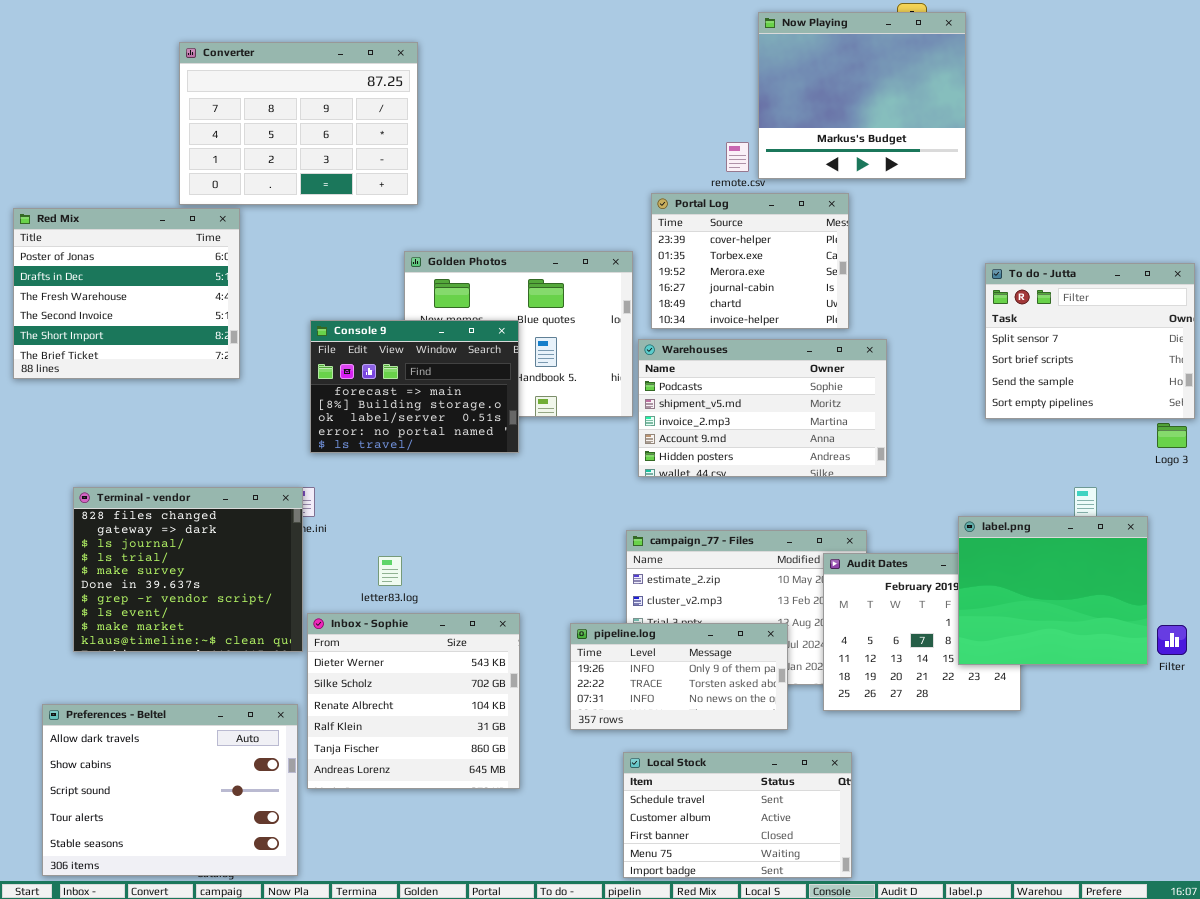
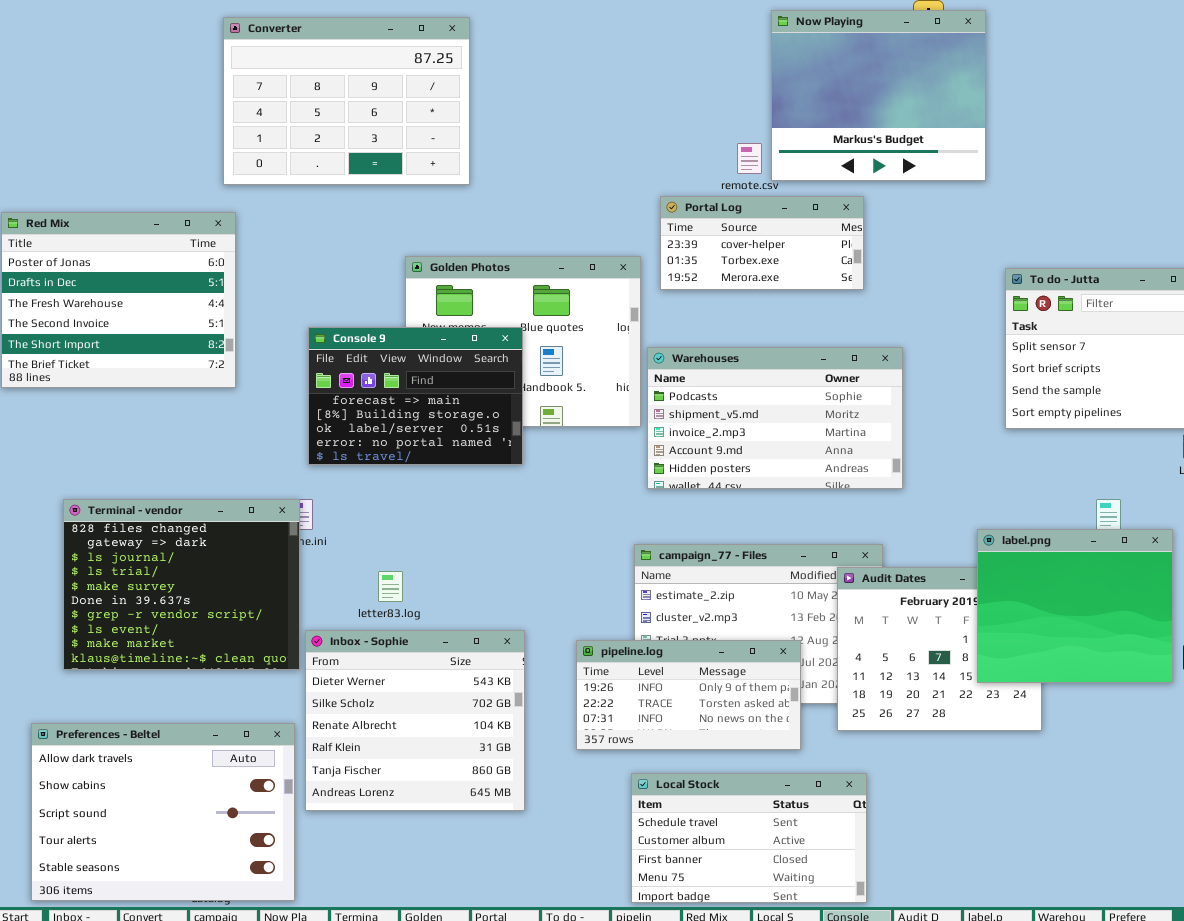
Converter: [179,42,418,205] -> [223,17,470,185], moved
Portal Log: [651,193,849,329] -> [660,196,864,290], resized

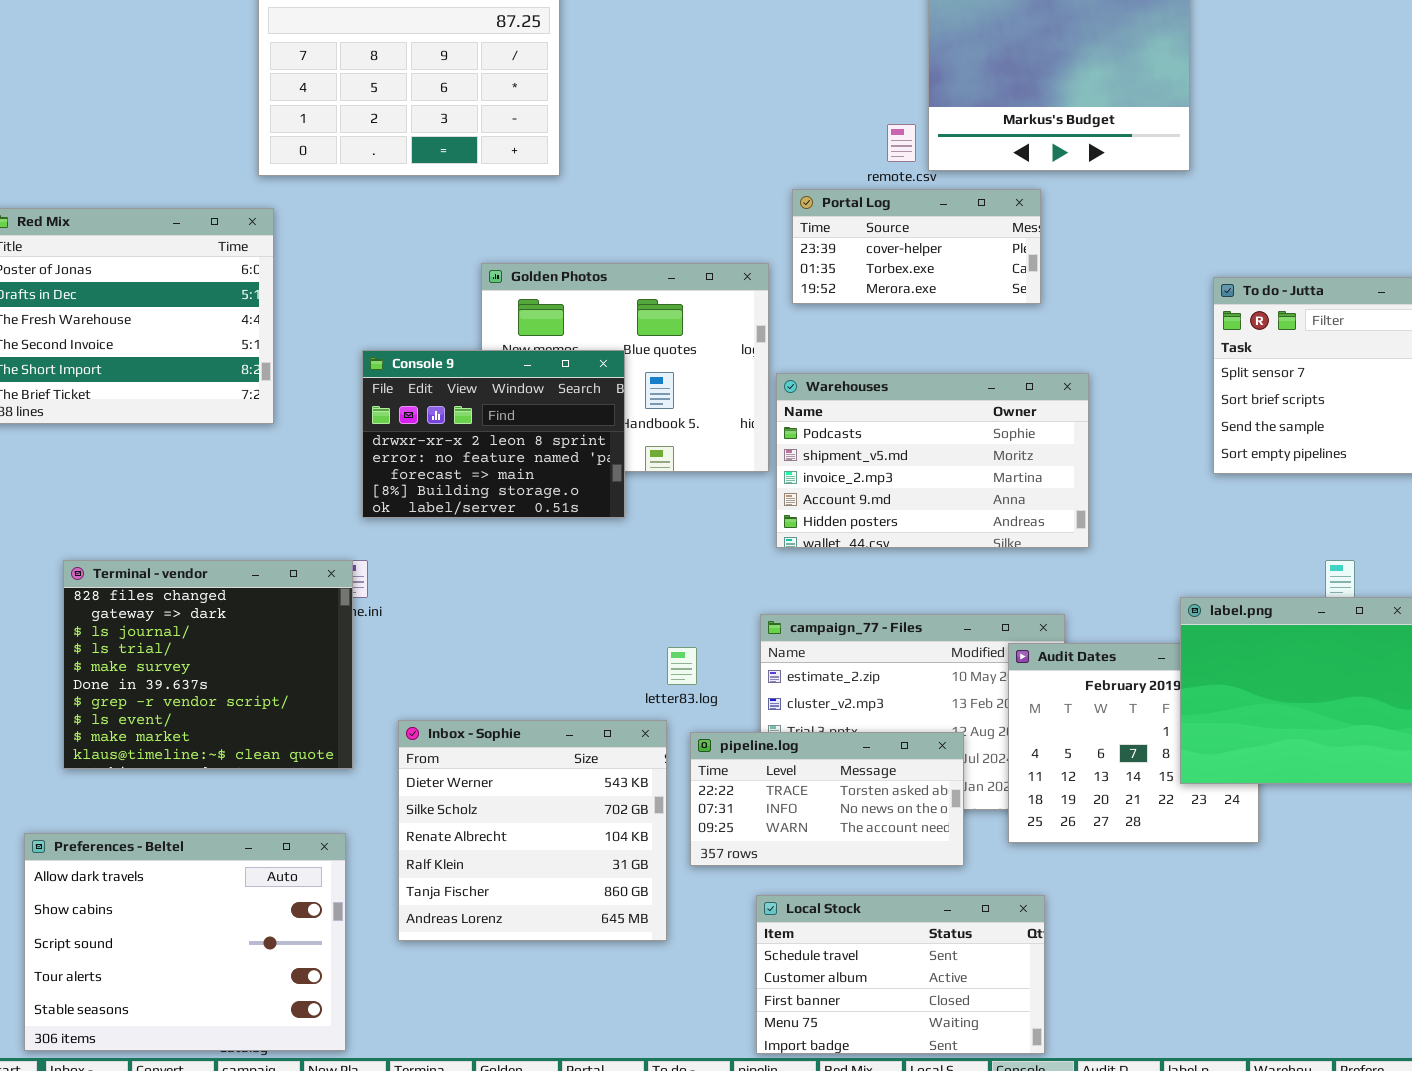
Console 9: [308,327,523,465] -> [362,350,625,518], scrolled up 2 rows
letter83.log: [378,571,403,602] -> [667,647,697,685], moved
Inbox - Sophie: [305,630,525,811] -> [398,720,667,941], moved
pipeline.log: [576,640,801,750] -> [690,732,964,866], scrolled down 1 row

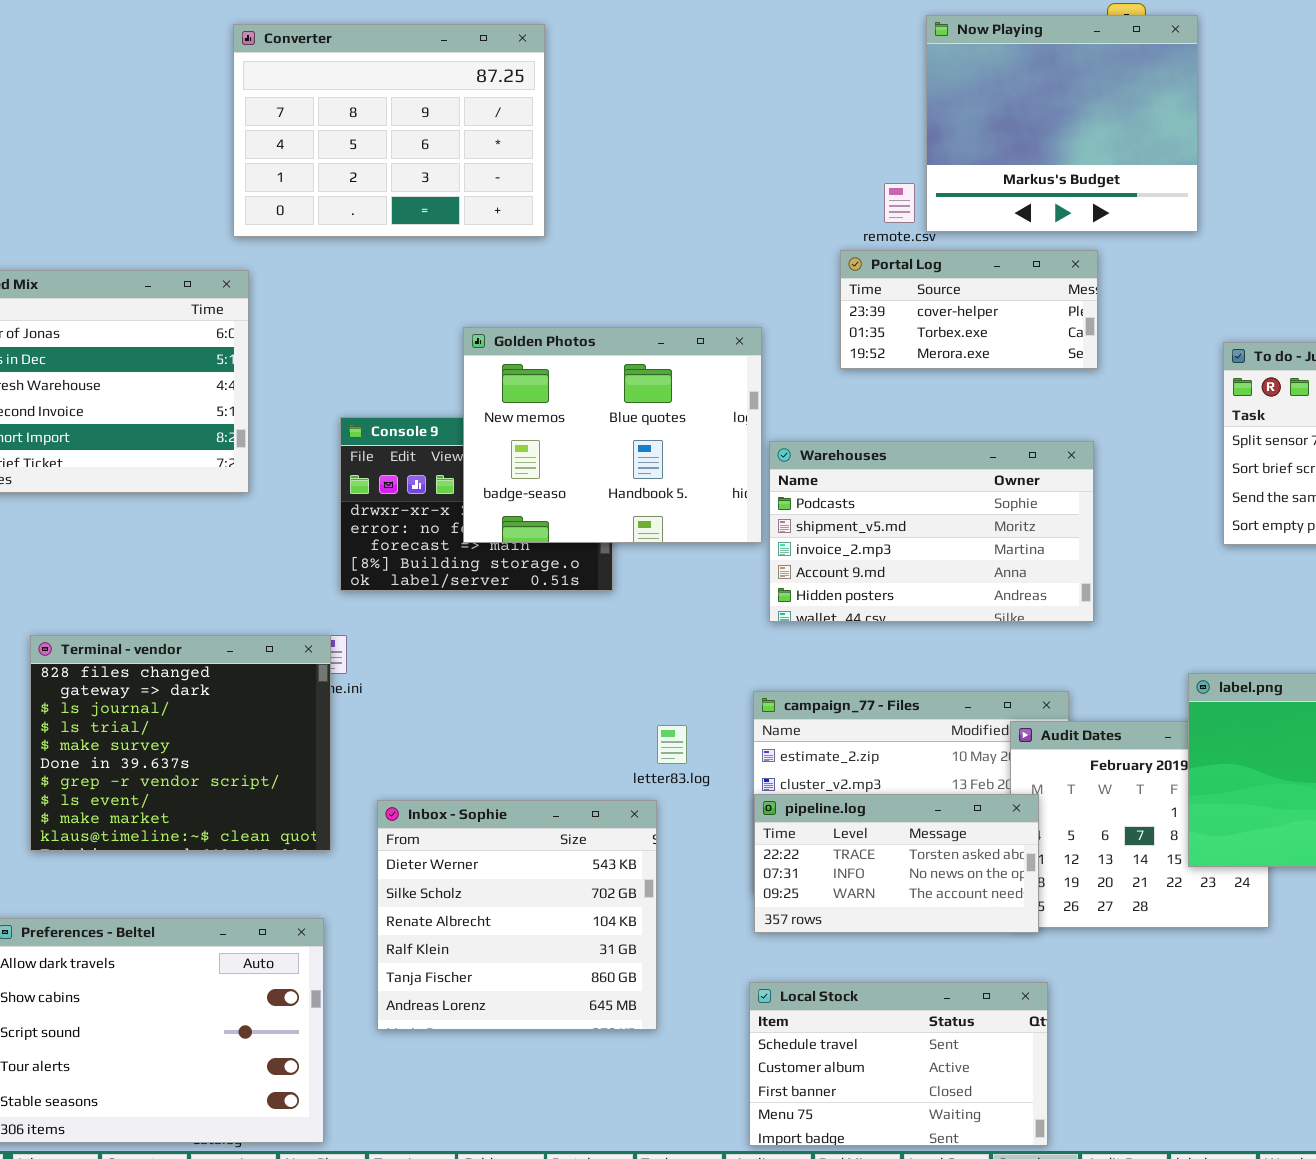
Portal Log: [792,189,1041,304] -> [840,250,1098,369], moved
Golden Photos: [481,263,769,472] -> [463,327,762,543], raised
pipeline.log: [690,732,964,866] -> [754,794,1039,933], moved

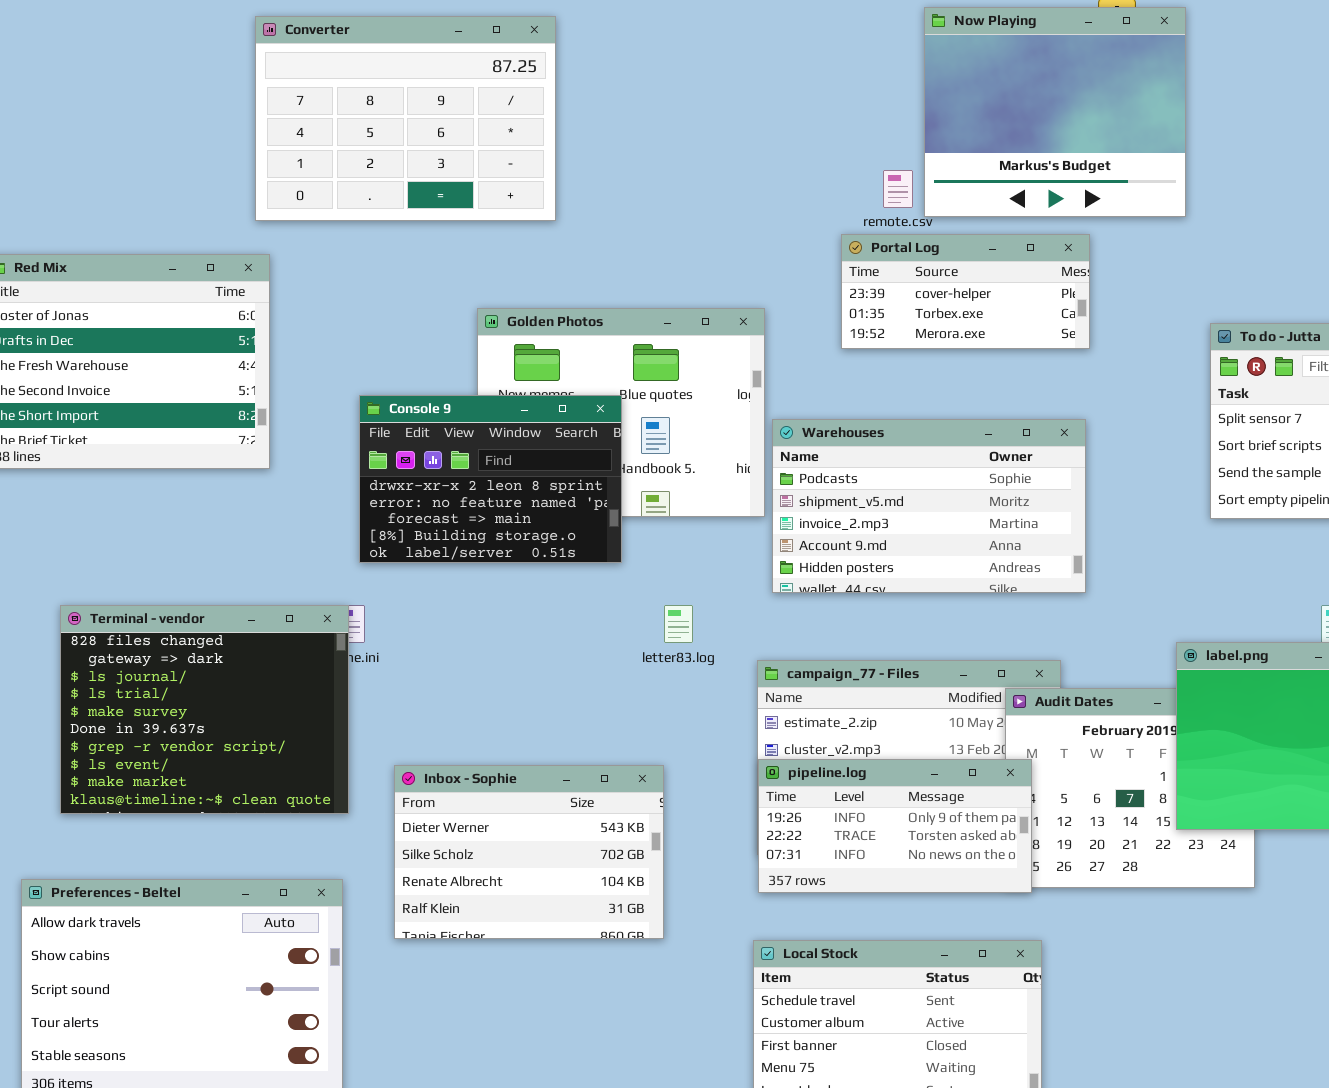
Console 9: [340,417,613,591] -> [359,395,622,563], raised
letter83.log: [657,725,687,764] -> [664,605,693,643], moved
pipeline.log: [754,794,1039,933] -> [758,759,1032,893], scrolled up 1 row
Inbox - Sophie: [377,800,657,1030] -> [394,765,664,939], resized

